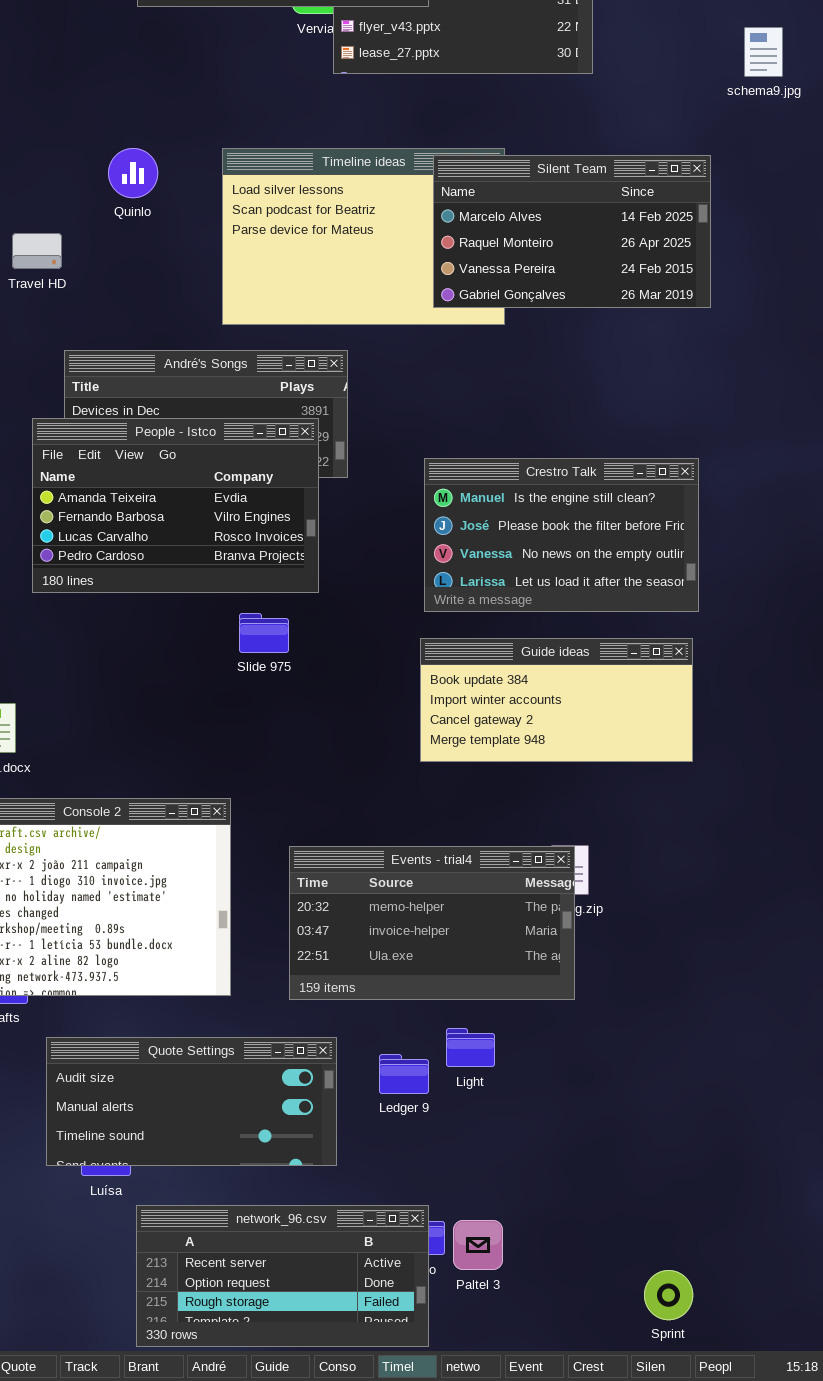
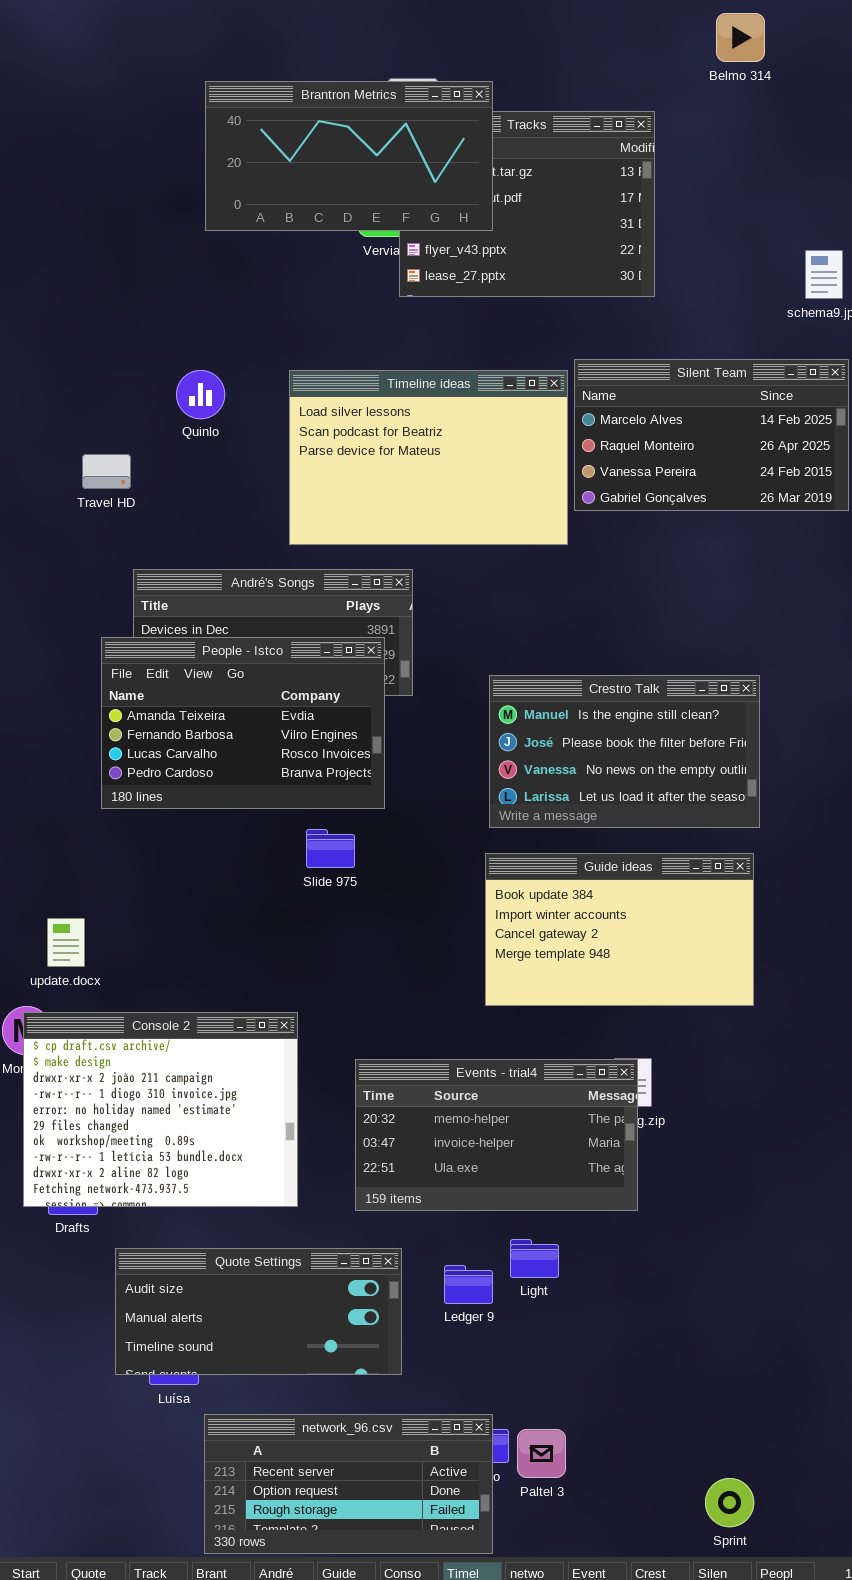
Silent Team: [433,155,711,308] -> [574,359,849,511], moved
Guide ideas: [420,638,693,762] -> [485,853,754,1006], resized

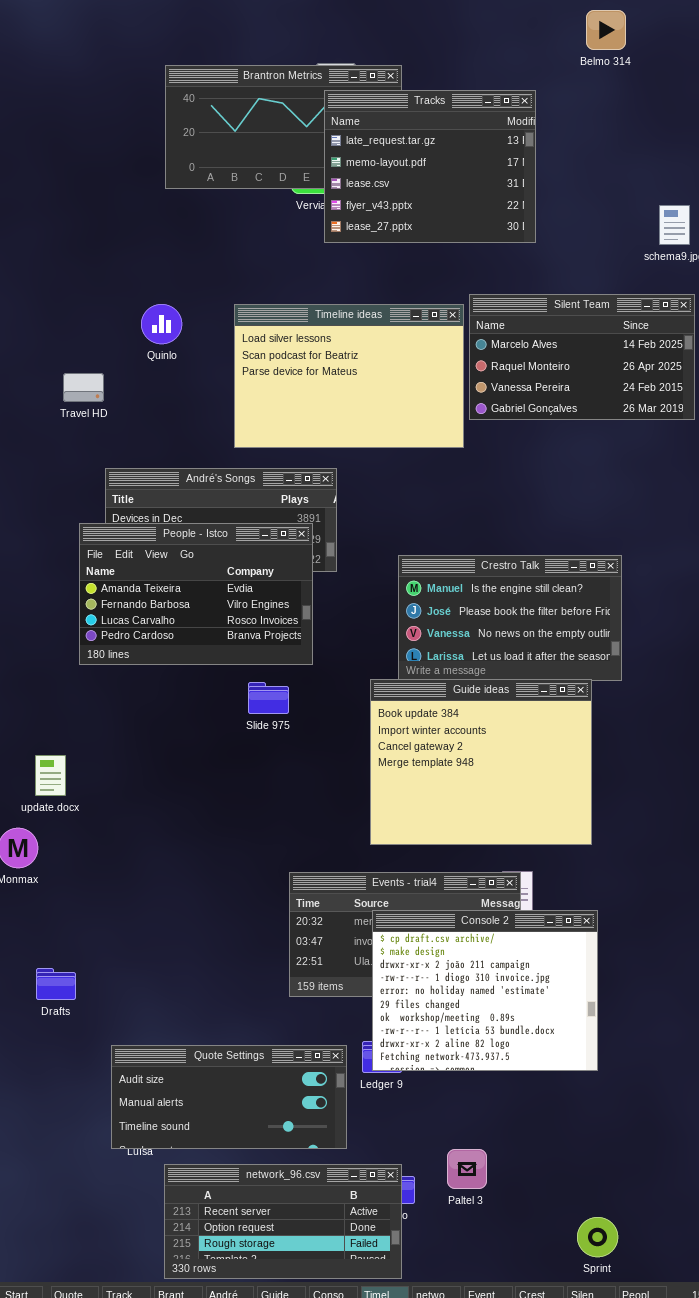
Tracks: [399,111,655,297] -> [324,90,536,243], raised
Guide ideas: [485,853,754,1006] -> [370,679,592,845], moved, resized
Console 2: [23,1012,298,1207] -> [372,910,598,1071], moved
Quote Settings: [115,1248,402,1375] -> [111,1045,347,1149], moved
Paltel 3: [517,1429,566,1478] -> [447,1149,487,1189], moved

